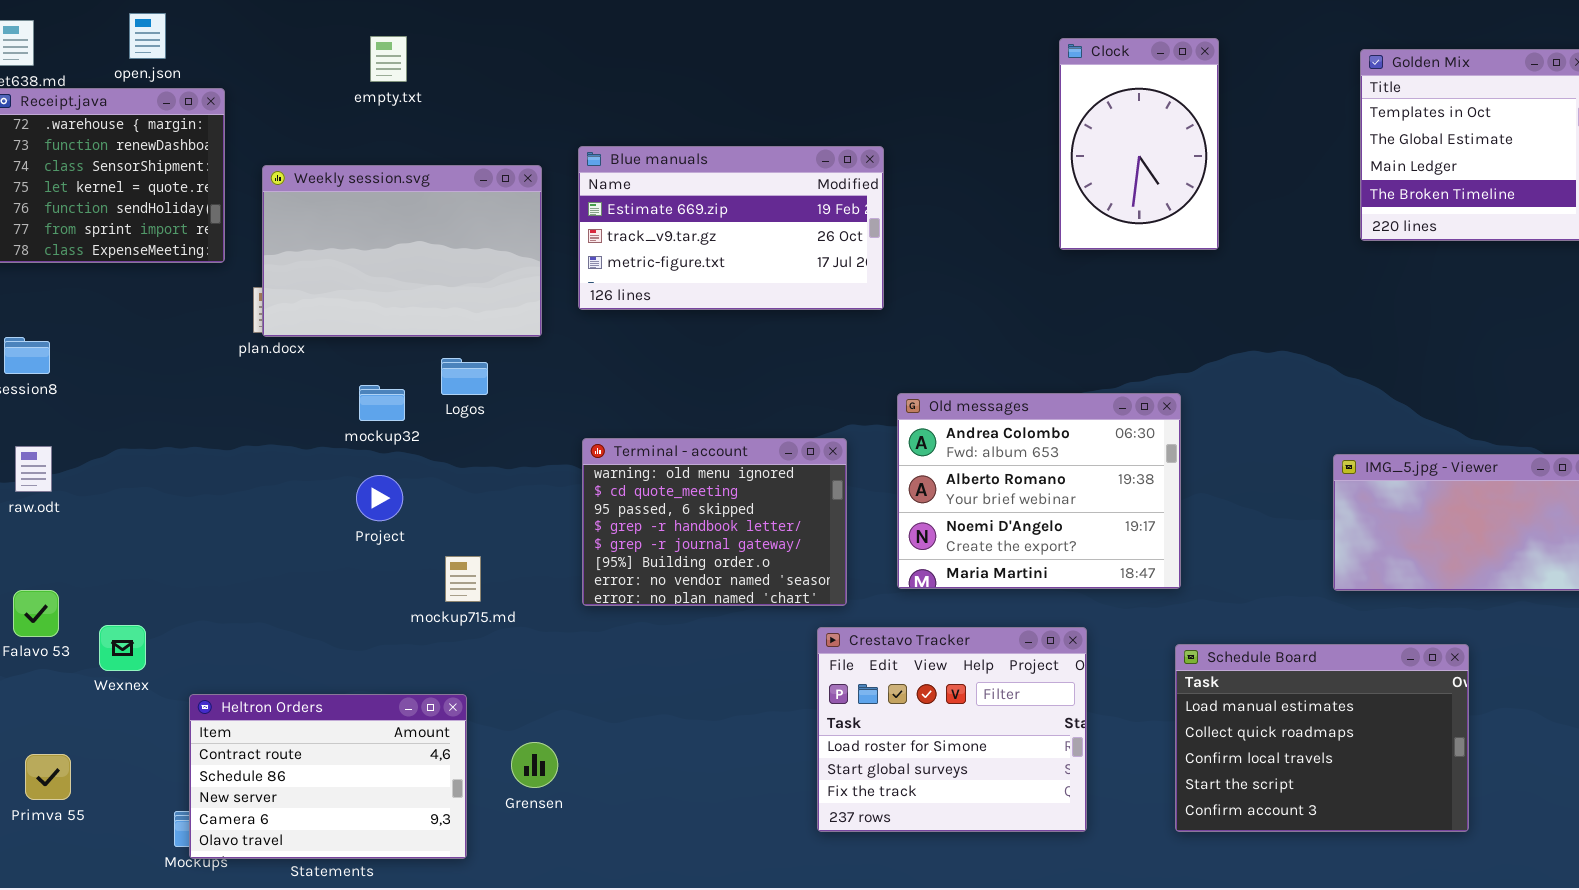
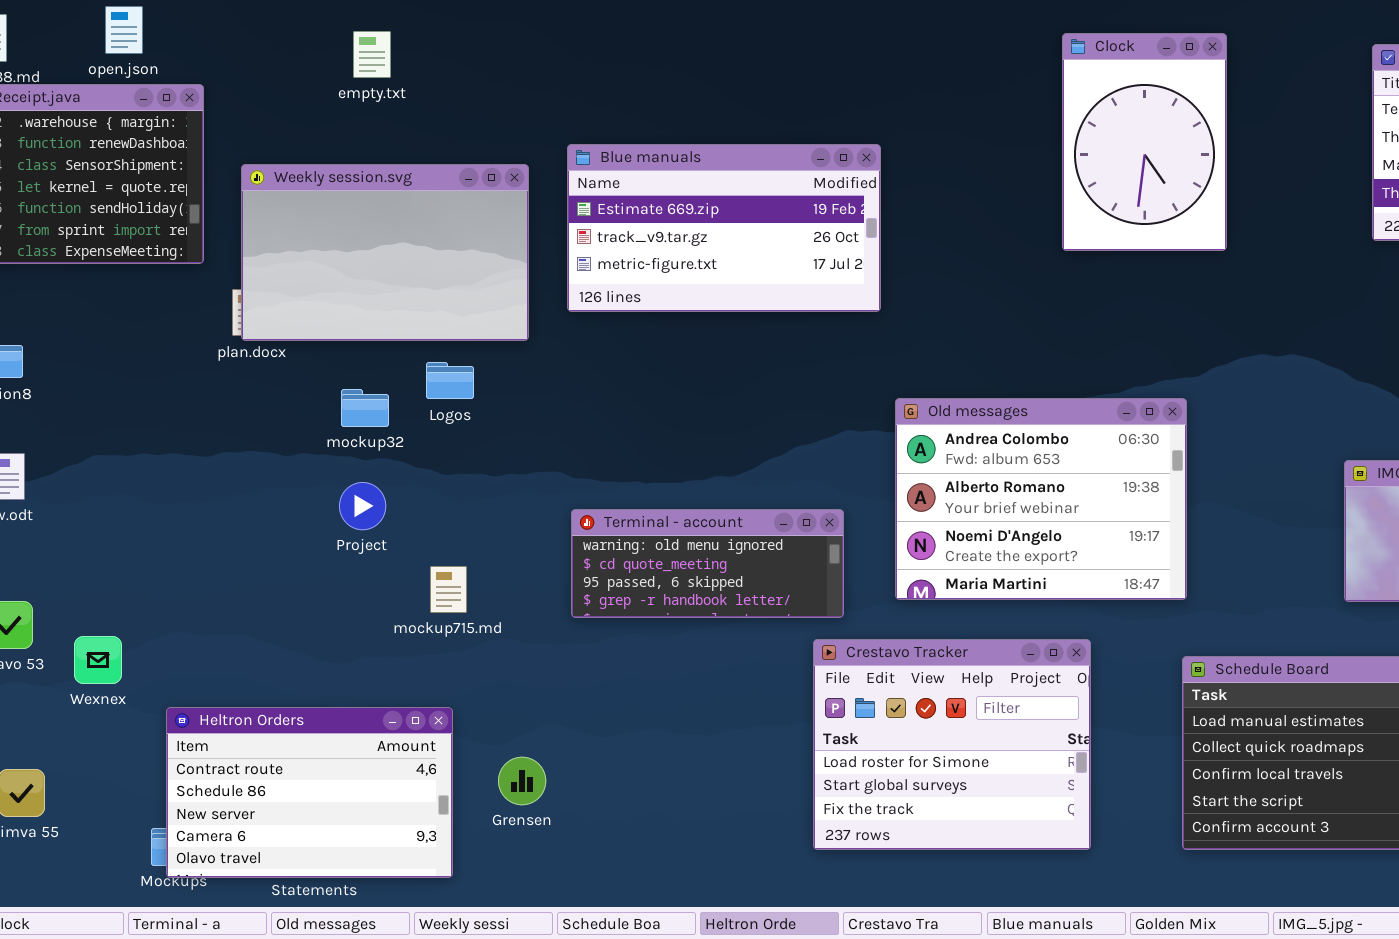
Terminal - account: [582,438,847,606] -> [571,509,844,618], resized

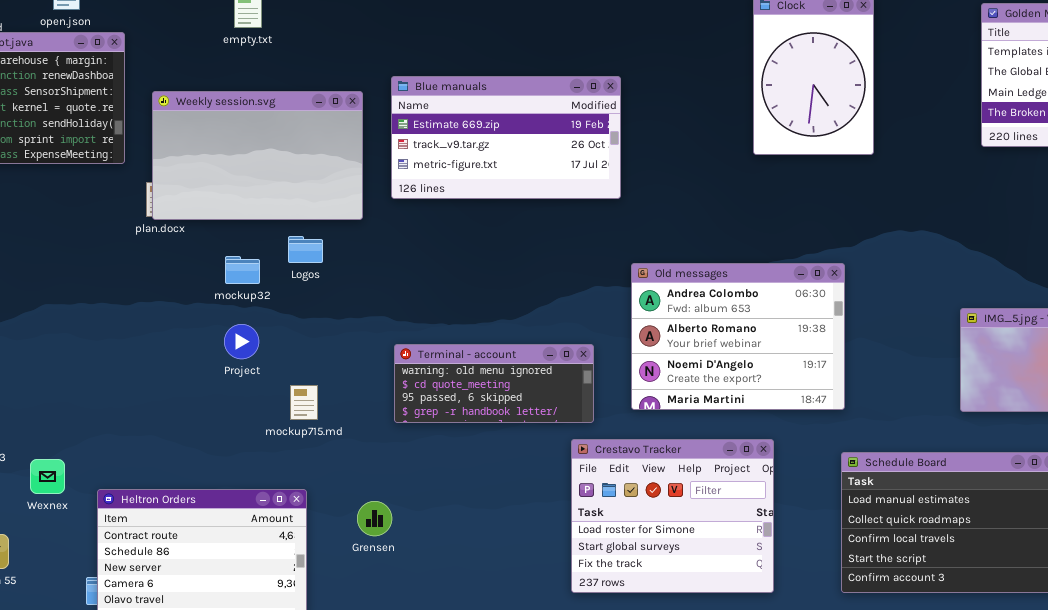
Wexnex: [74,636,122,684] -> [30,459,65,494], moved
Grensen: [498,757,546,805] -> [357,501,392,536], moved

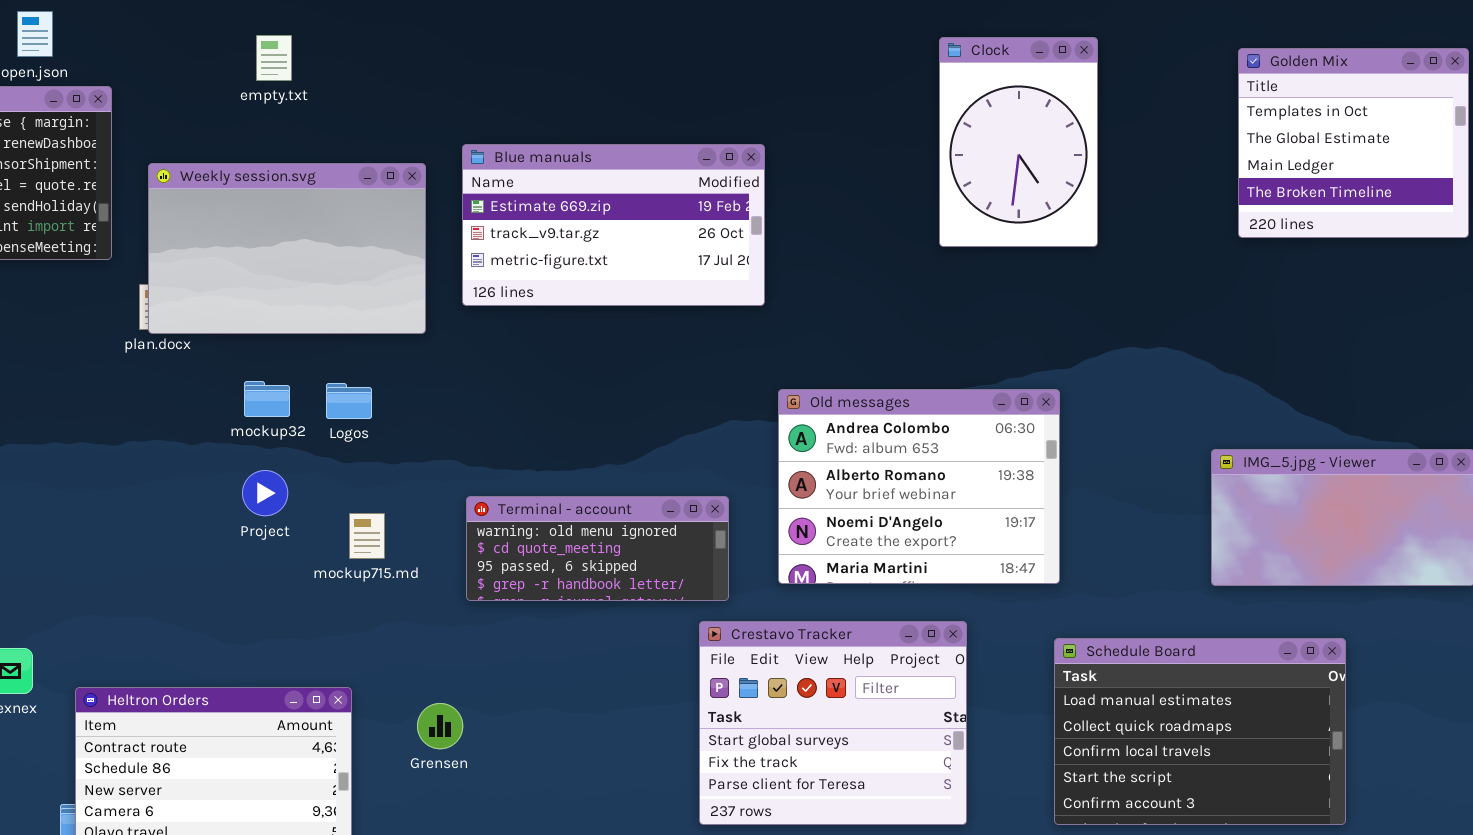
Logos: [288,236,323,263] -> [326,383,372,419], moved
mockup715.md: [290,385,318,420] -> [349,513,385,559], moved
Crestavo Tracker: [571,439,774,593] -> [699,621,967,825], scrolled down 1 row

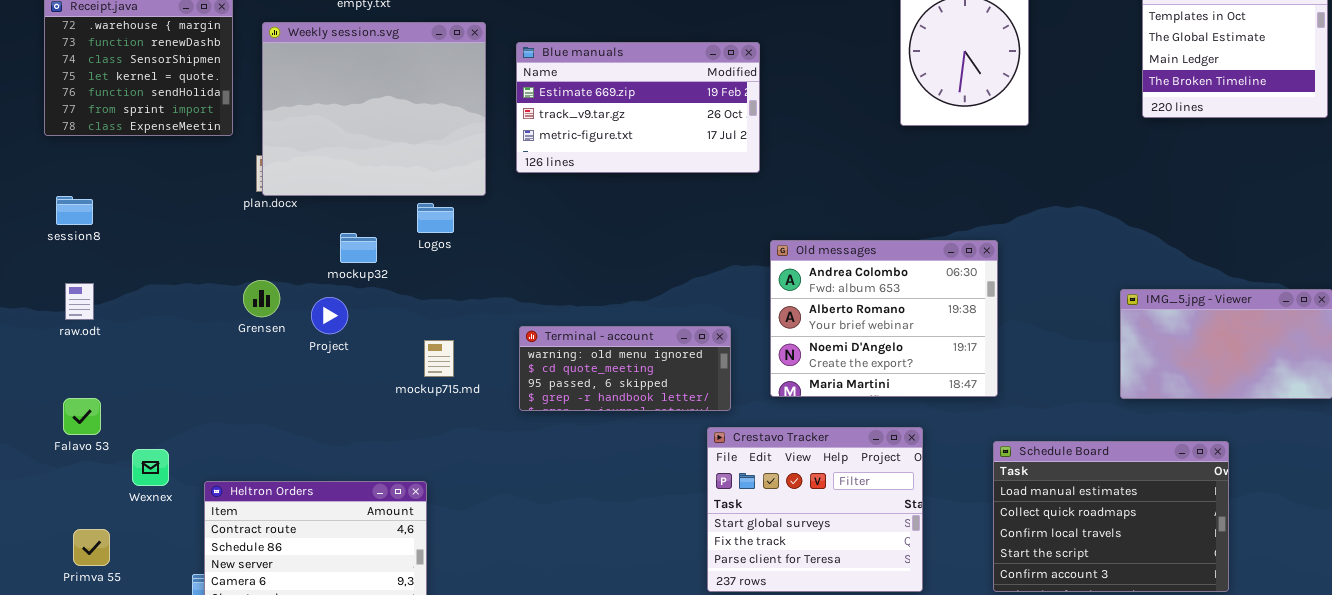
Weekly session.svg: [148,163,426,334] -> [262,22,486,196], resized
Logos: [326,383,372,419] -> [417,203,454,233], moved
Project: [242,470,288,516] -> [311,297,348,334], moved
Grensen: [417,703,463,749] -> [243,280,280,317], moved

